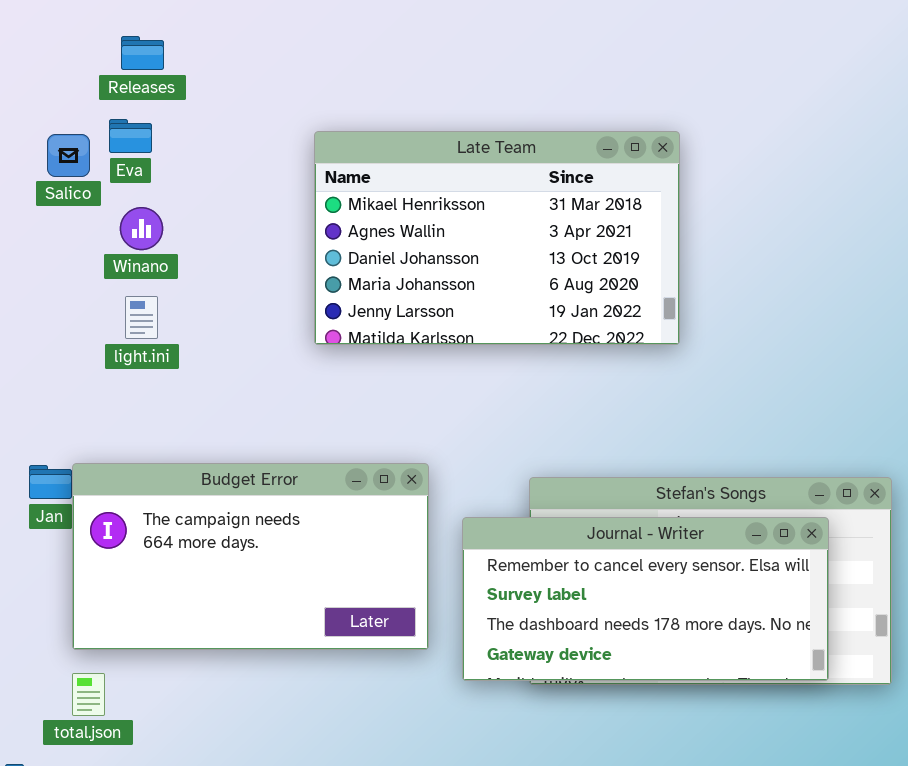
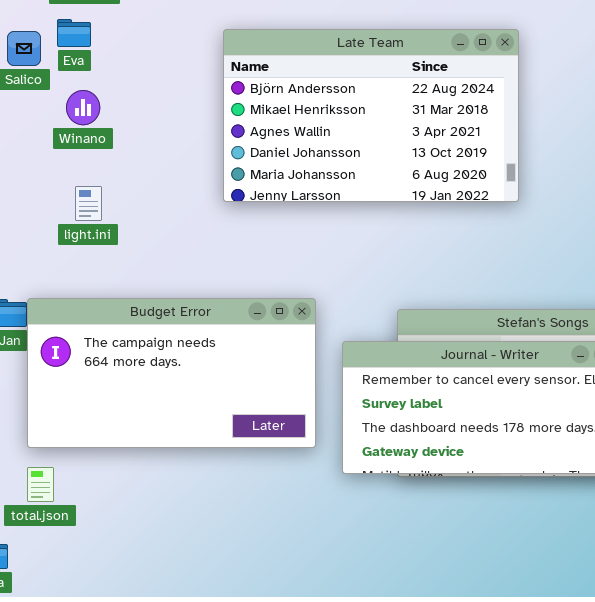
Late Team: [314,131,680,345] -> [223,29,519,202], scrolled up 1 row
light.ini: [125,296,158,339] -> [75,186,102,221], moved

